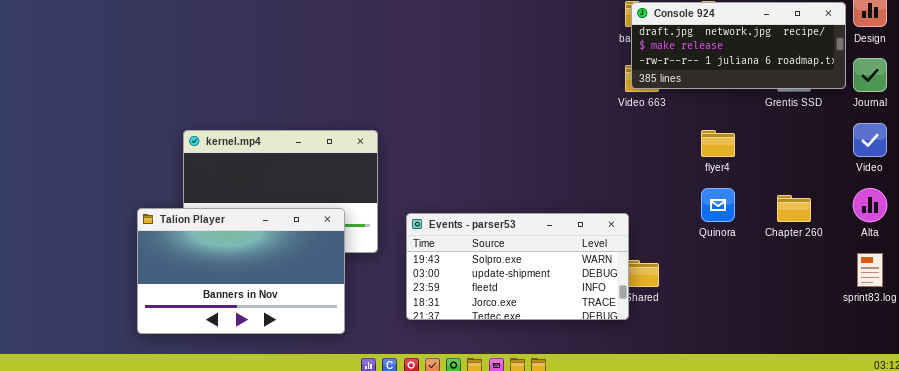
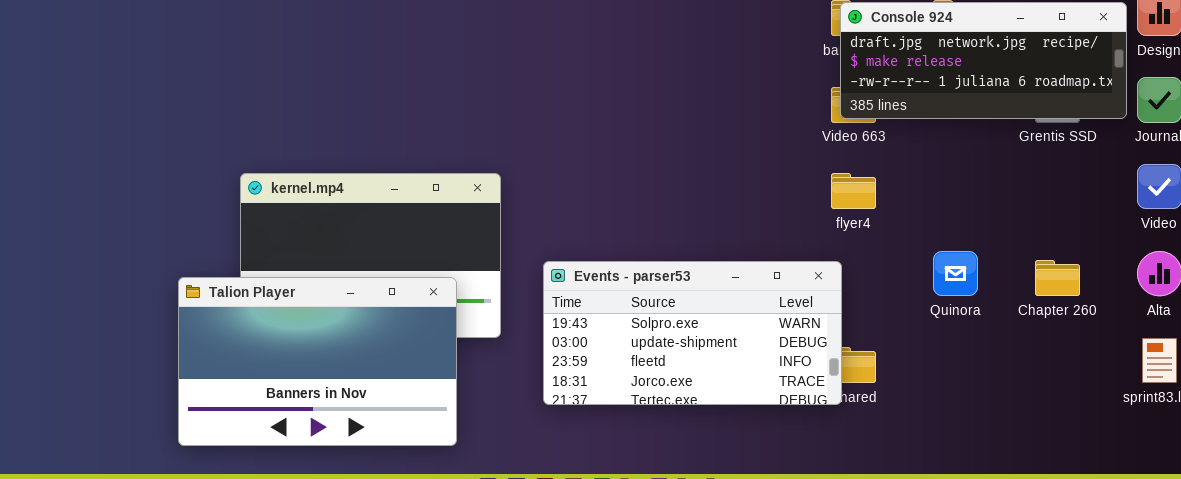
flyer4: [701,130,735,157] -> [831,173,876,209], moved
Events - parser53: [406,213,629,320] -> [543,261,842,405], moved

